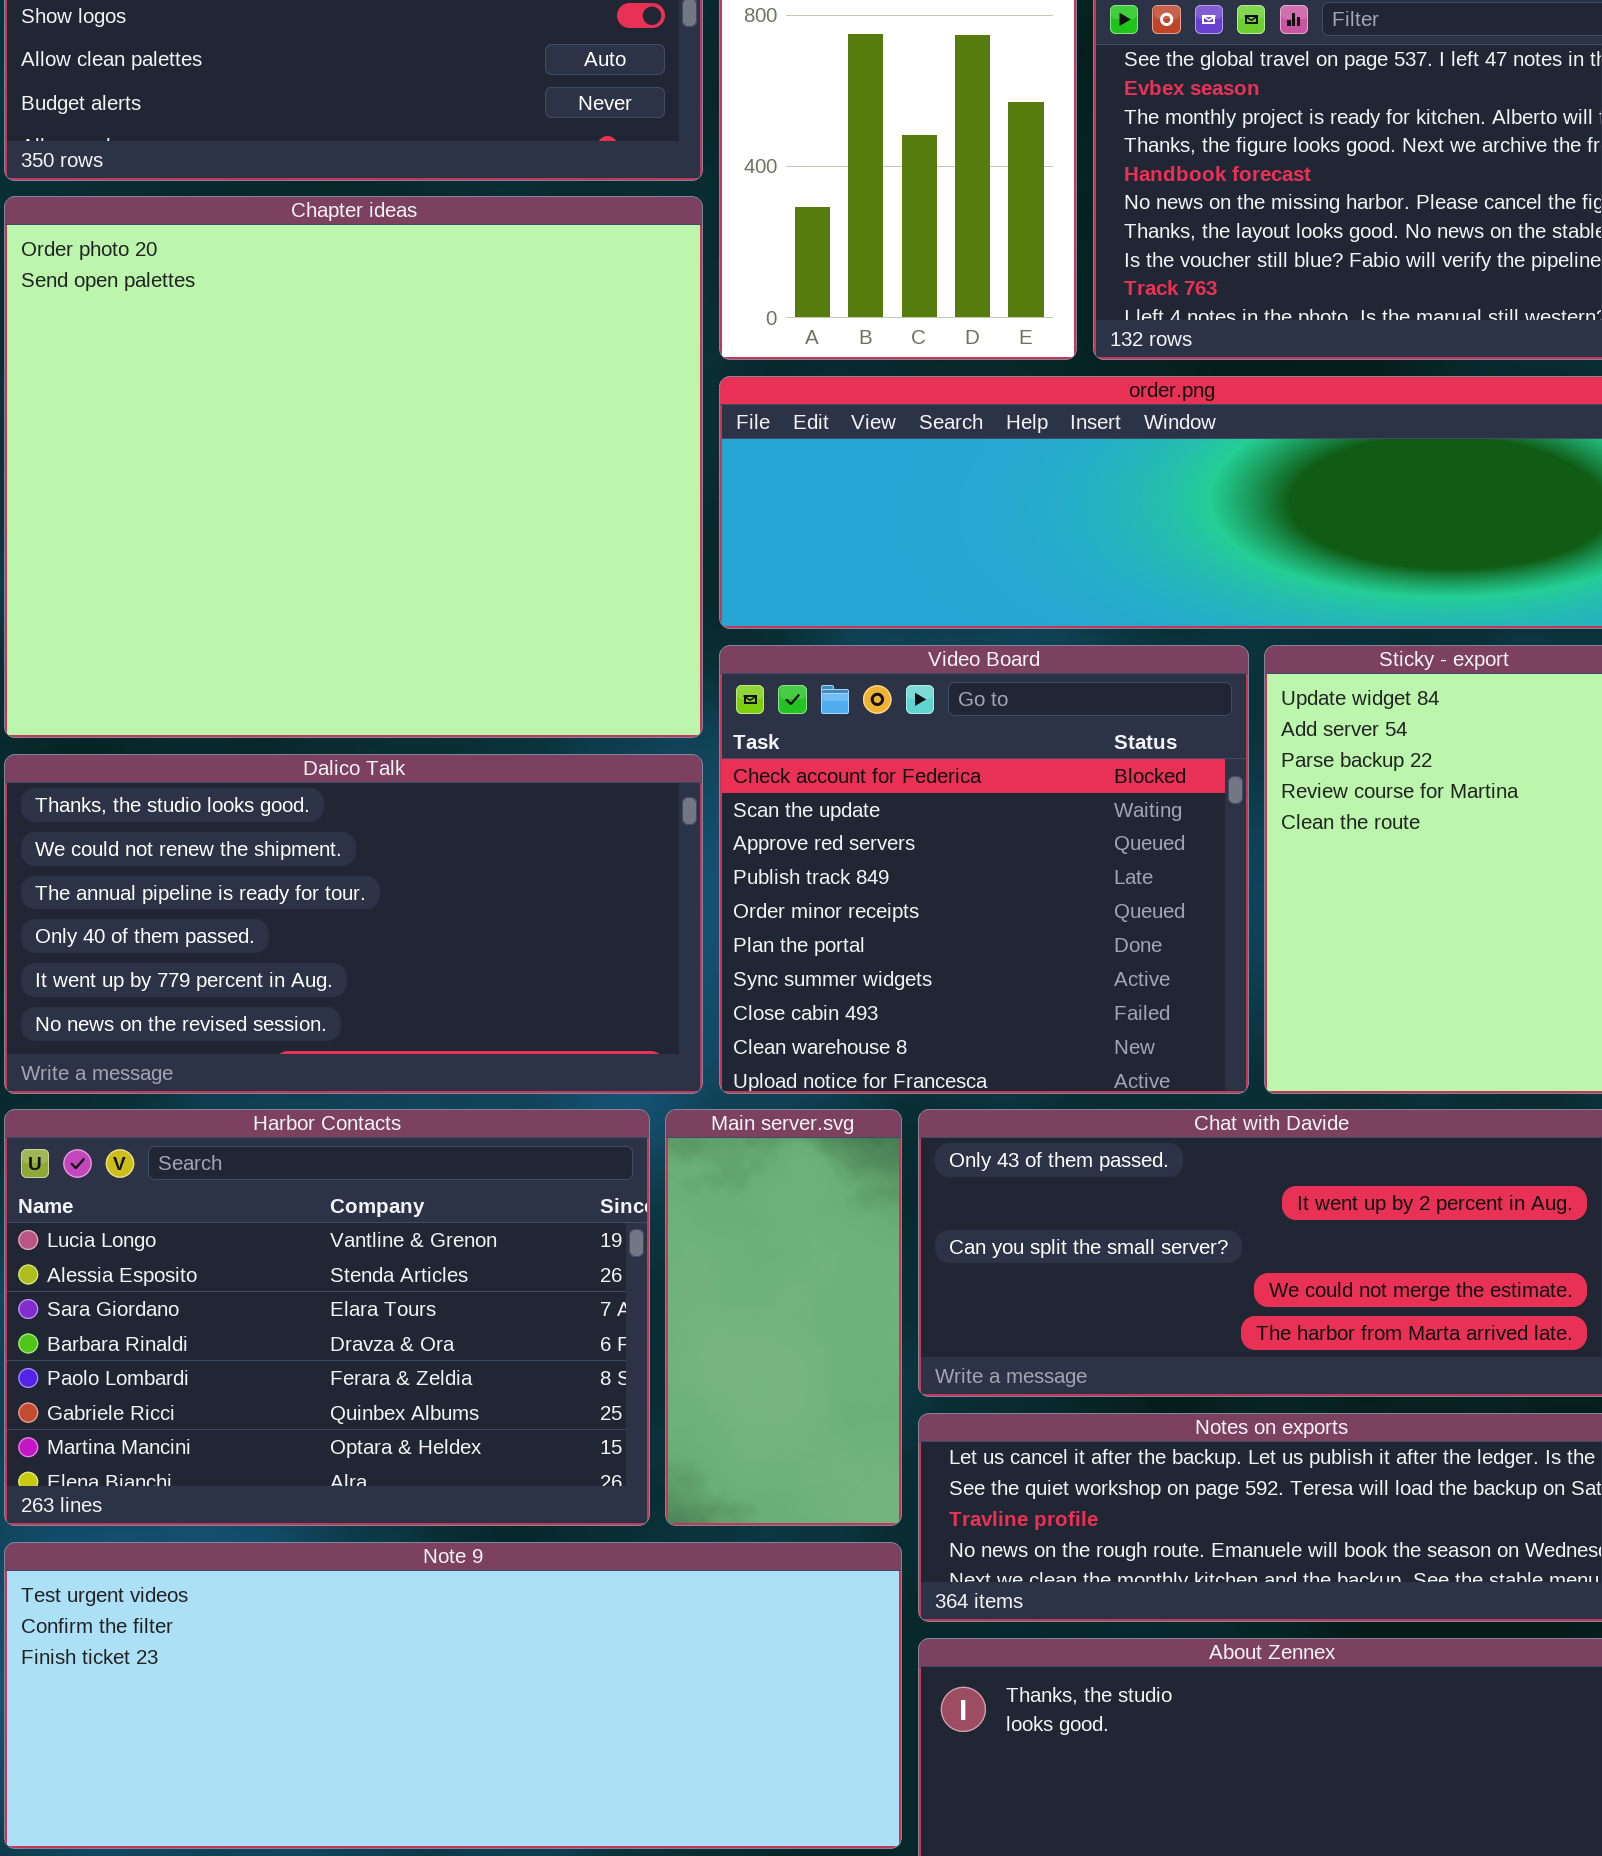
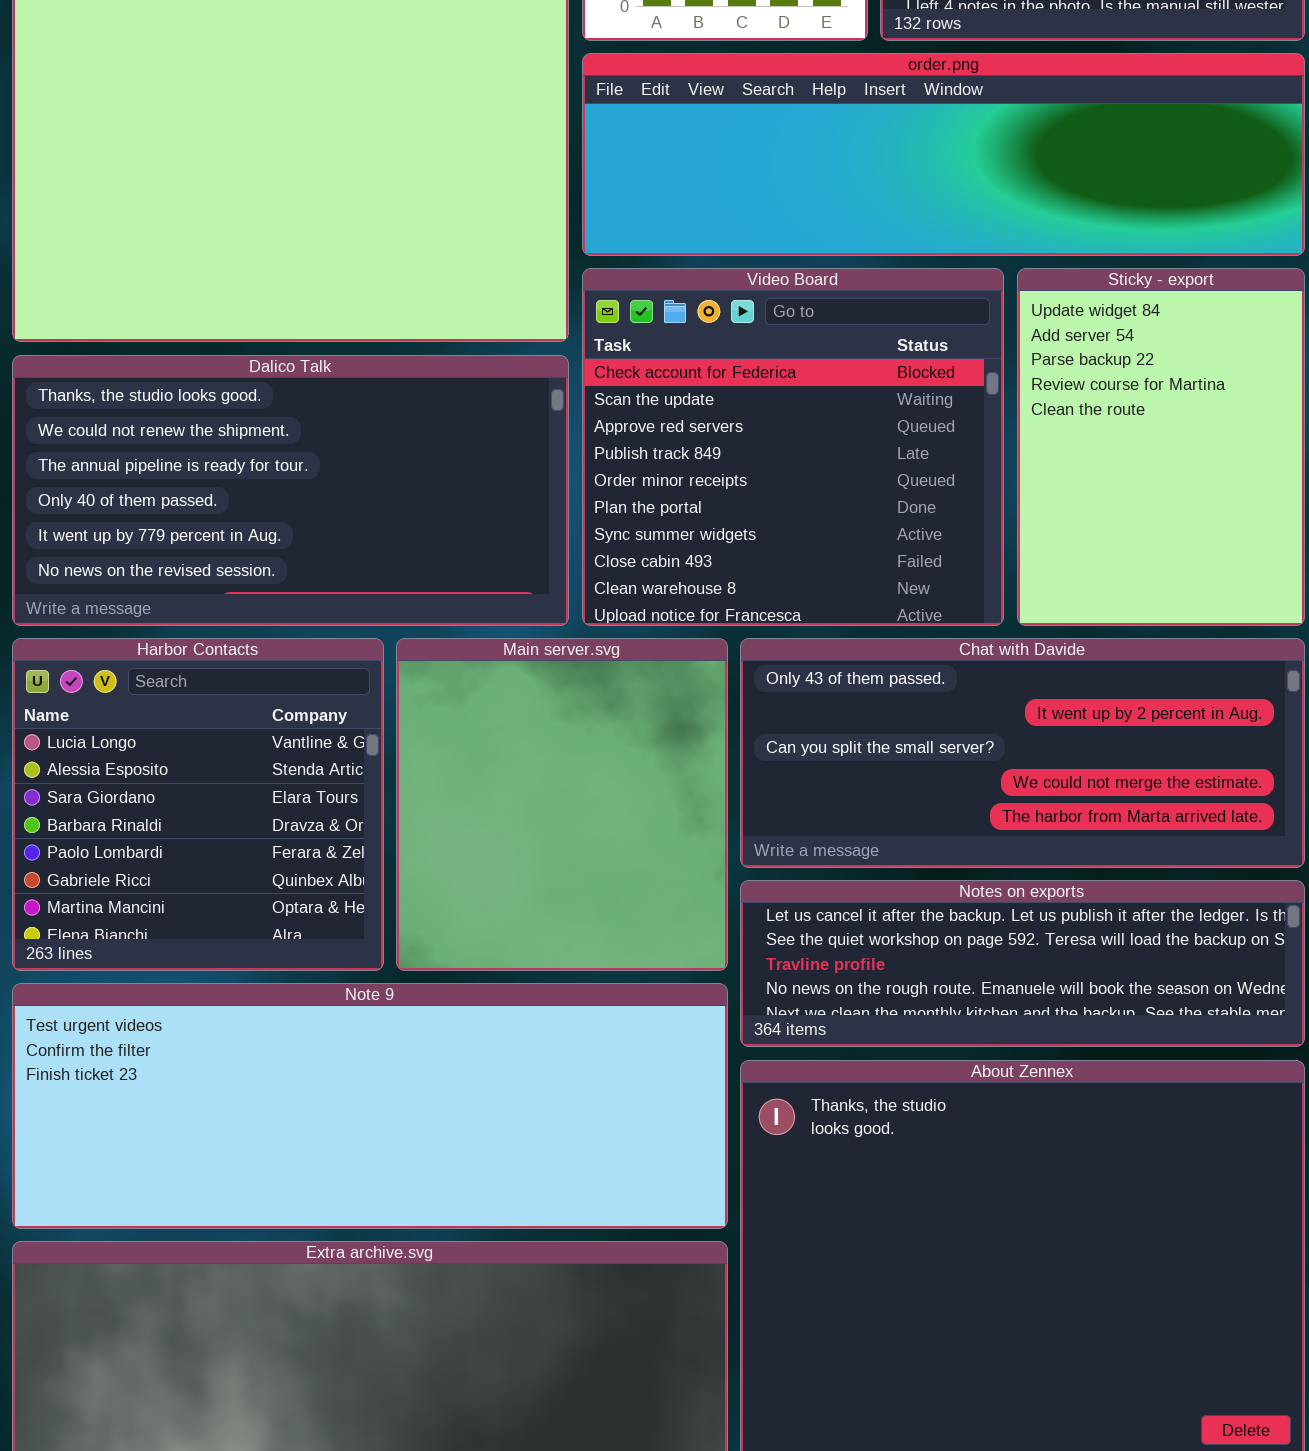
Harbor Contacts: [4,1109,650,1526] -> [12,638,384,971], resized
Main server.svg: [665,1109,902,1526] -> [396,638,728,971], resized

